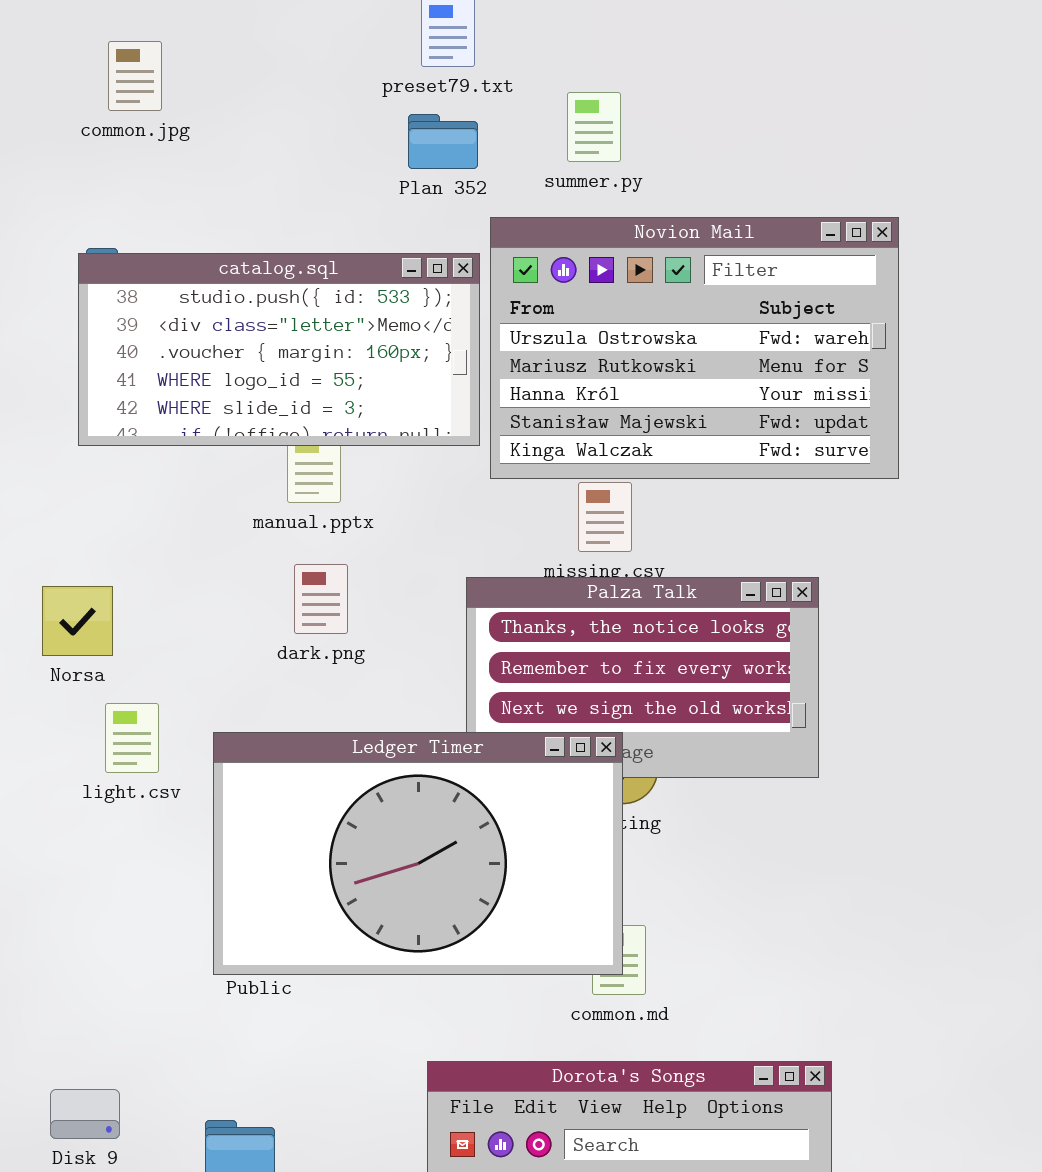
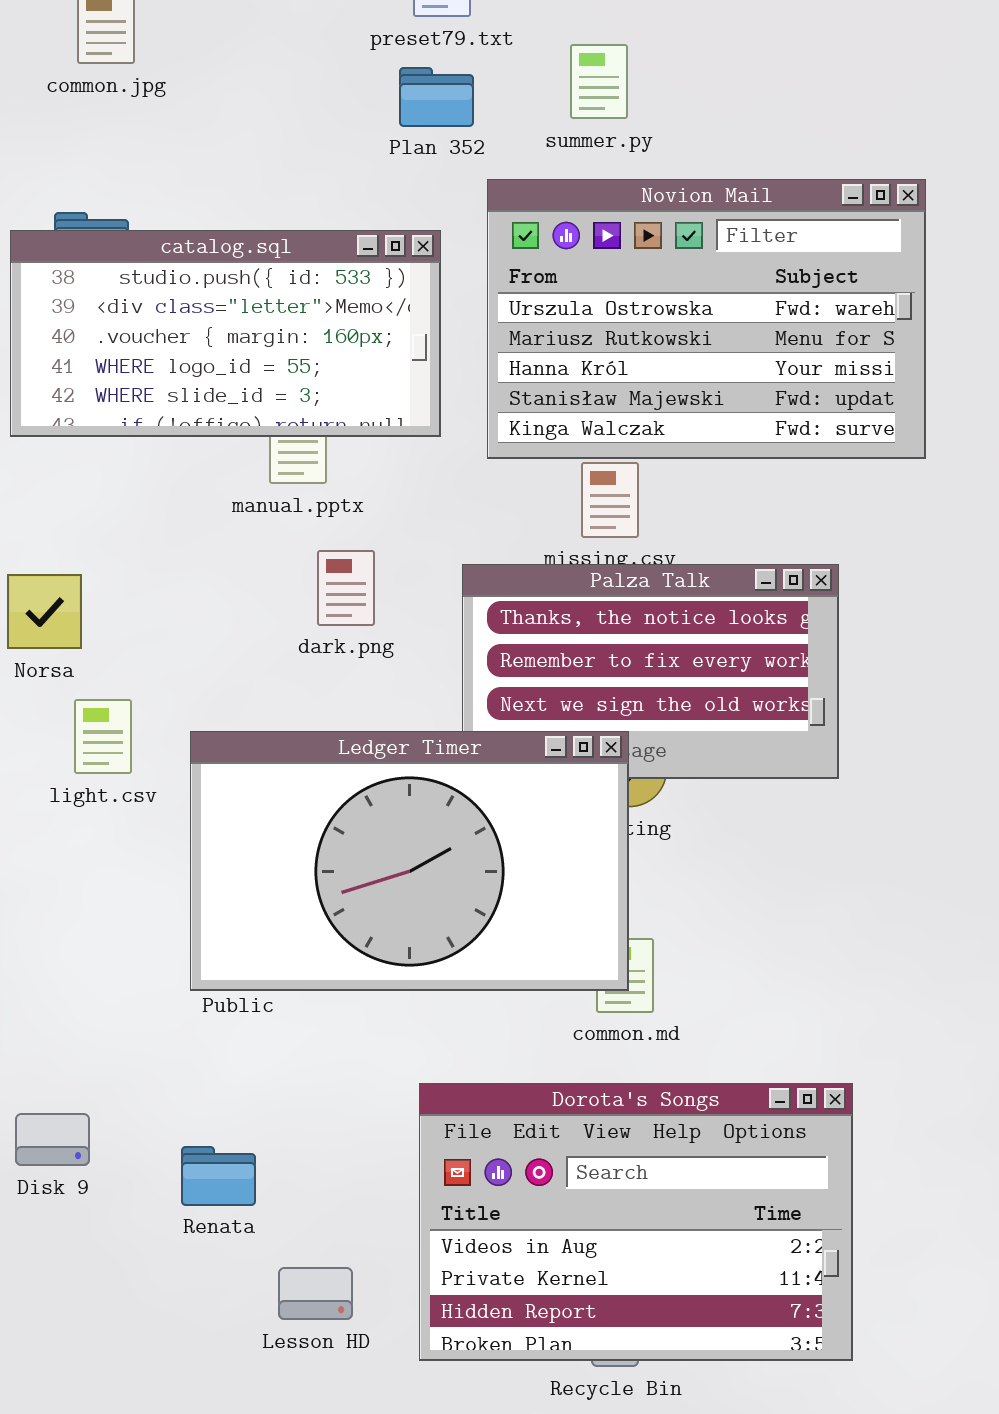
catalog.sql: [78,253,480,446] -> [10,230,441,437], moved
dark.png: [294,564,348,634] -> [317,550,375,626], moved

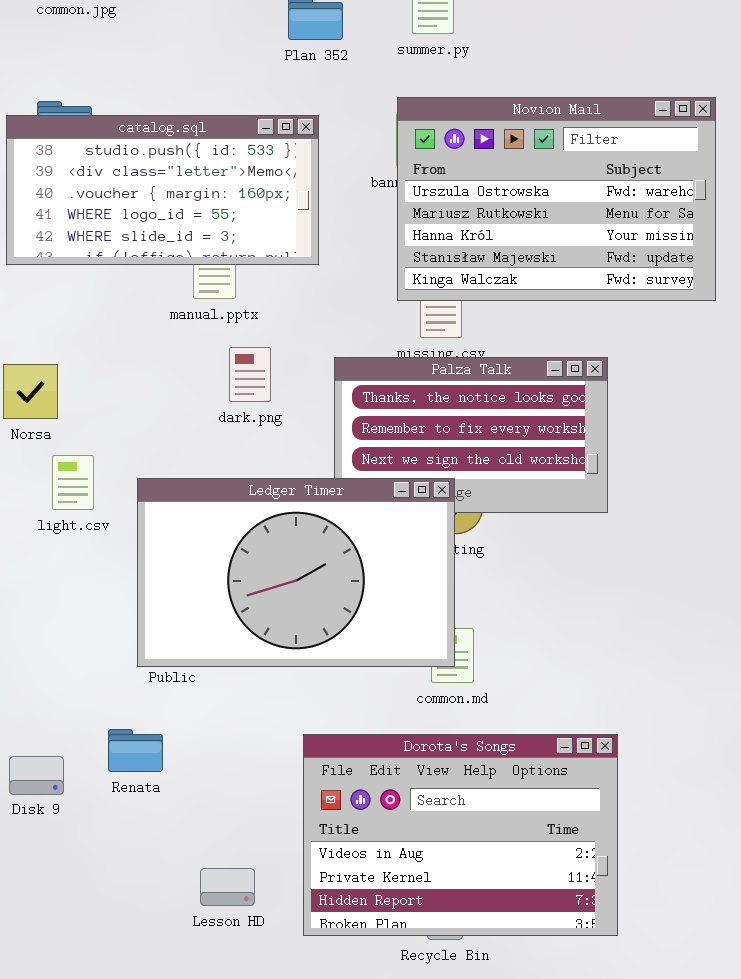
Novion Mail: [487,179,926,459] -> [397,97,716,301], moved
Renata: [181,1146,256,1206] -> [108,729,163,772], moved

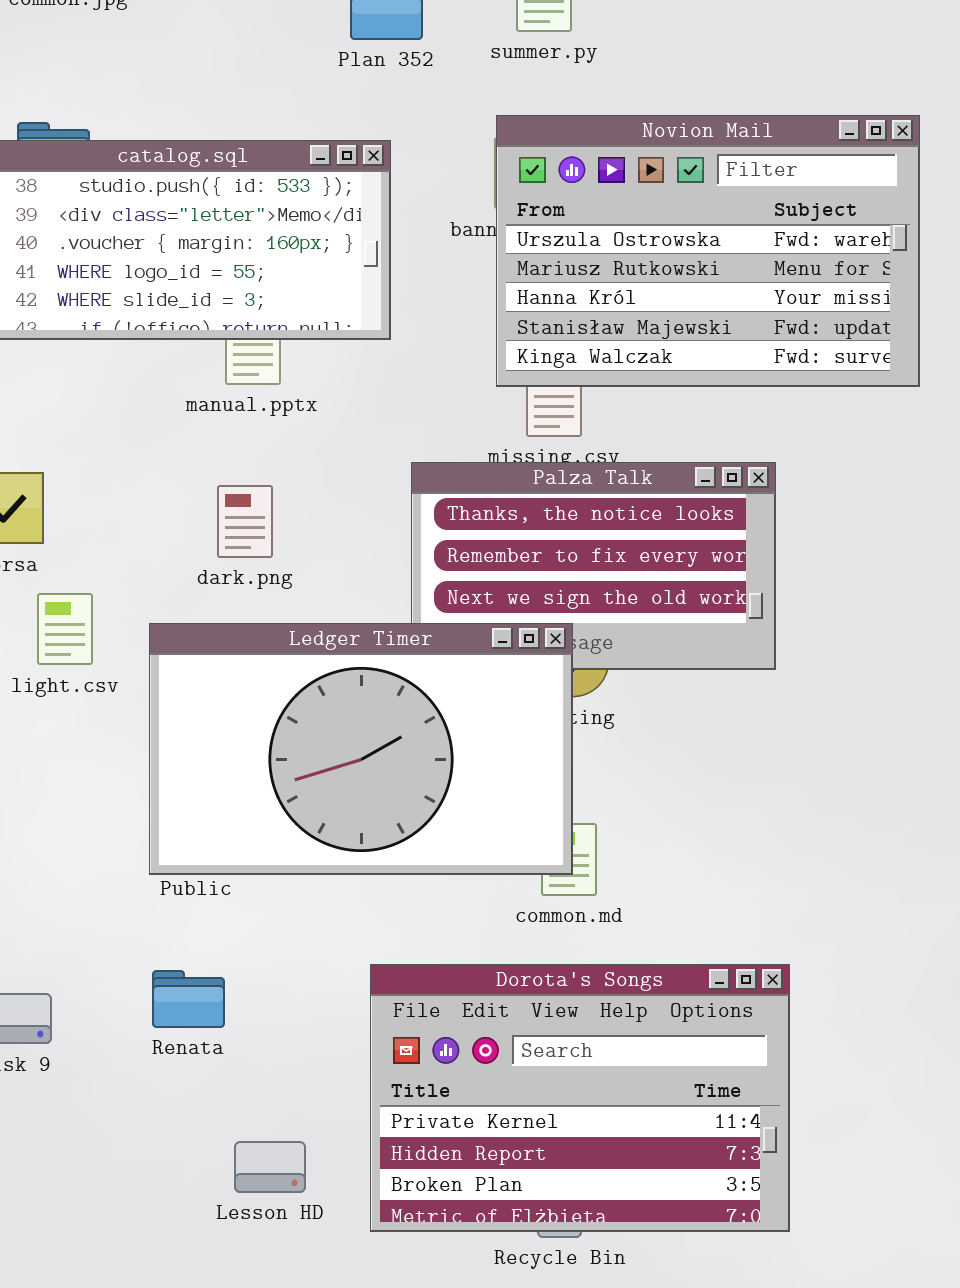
dark.png: [229,347,271,402] -> [217,485,273,558], moved
Renata: [108,729,163,772] -> [152,970,225,1028], moved
Dorota's Songs: [303,734,618,936] -> [370,964,790,1232], scrolled down 1 row

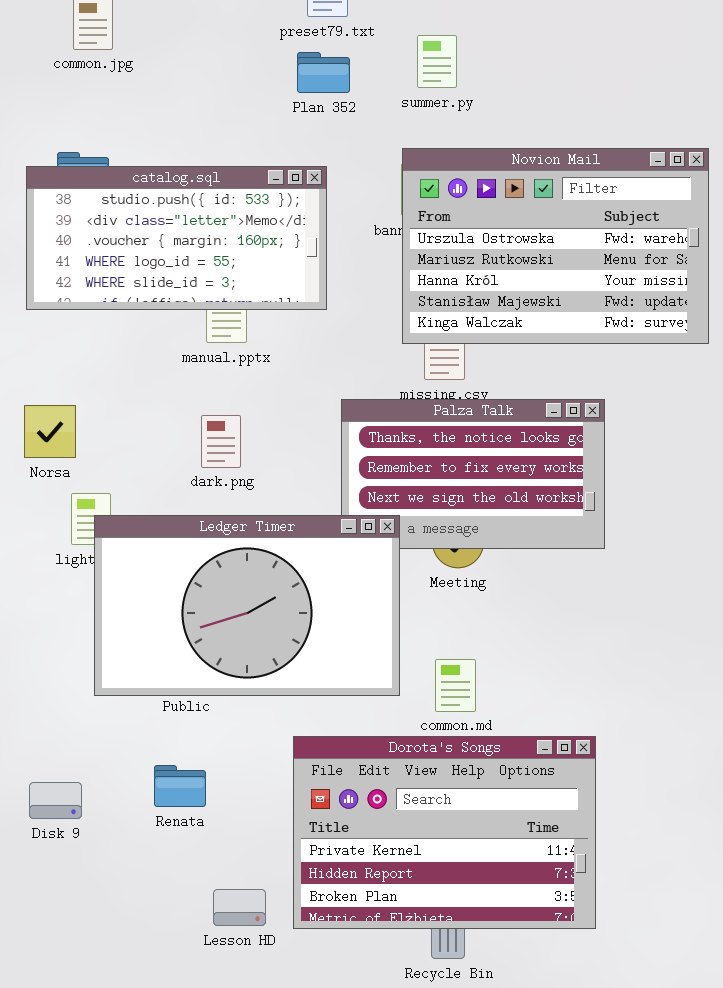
Ledger Timer: [149,623,573,875] -> [94,515,400,696], moved
Dorota's Songs: [370,964,790,1232] -> [293,736,596,929], moved

